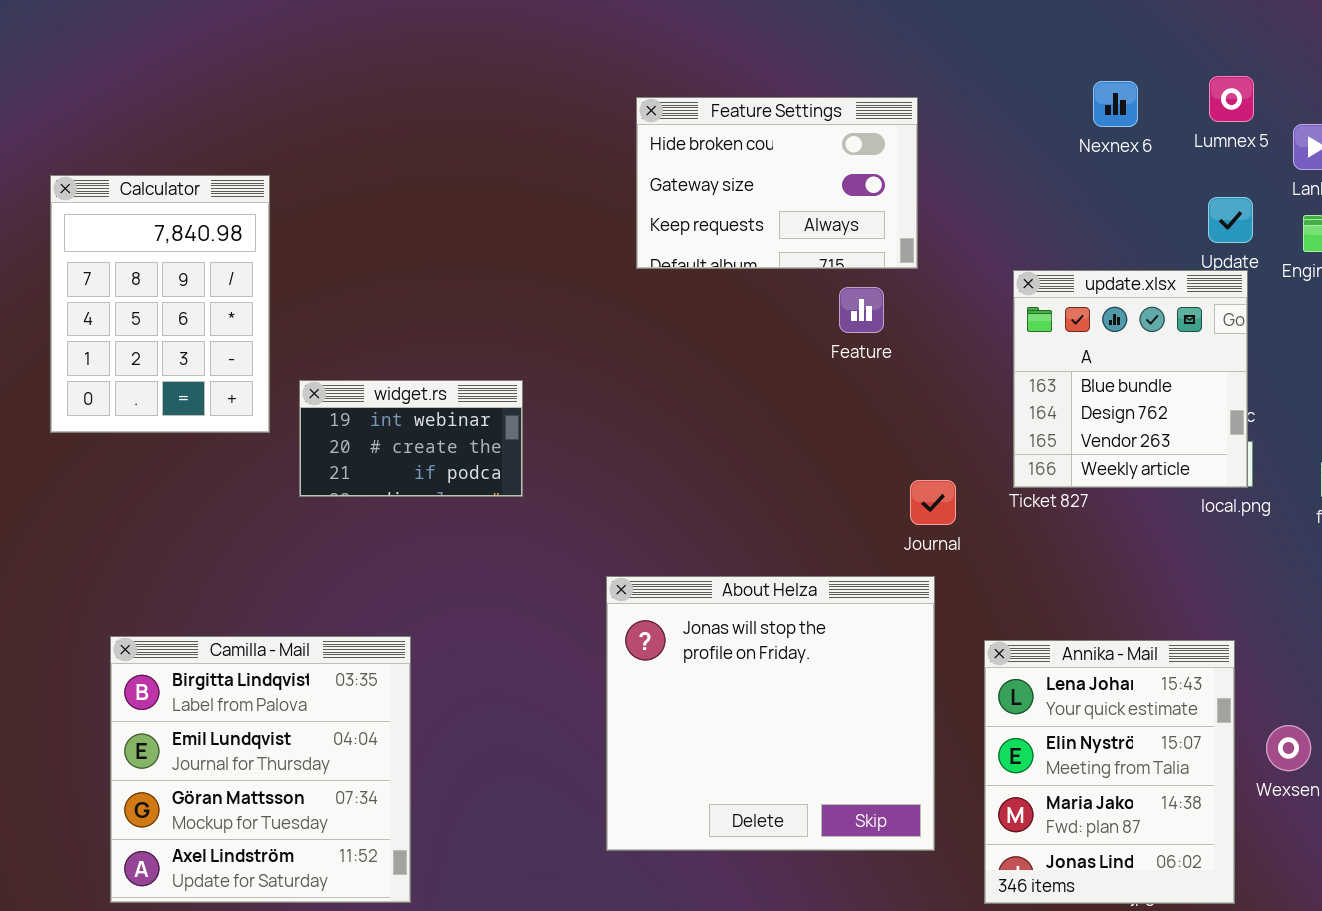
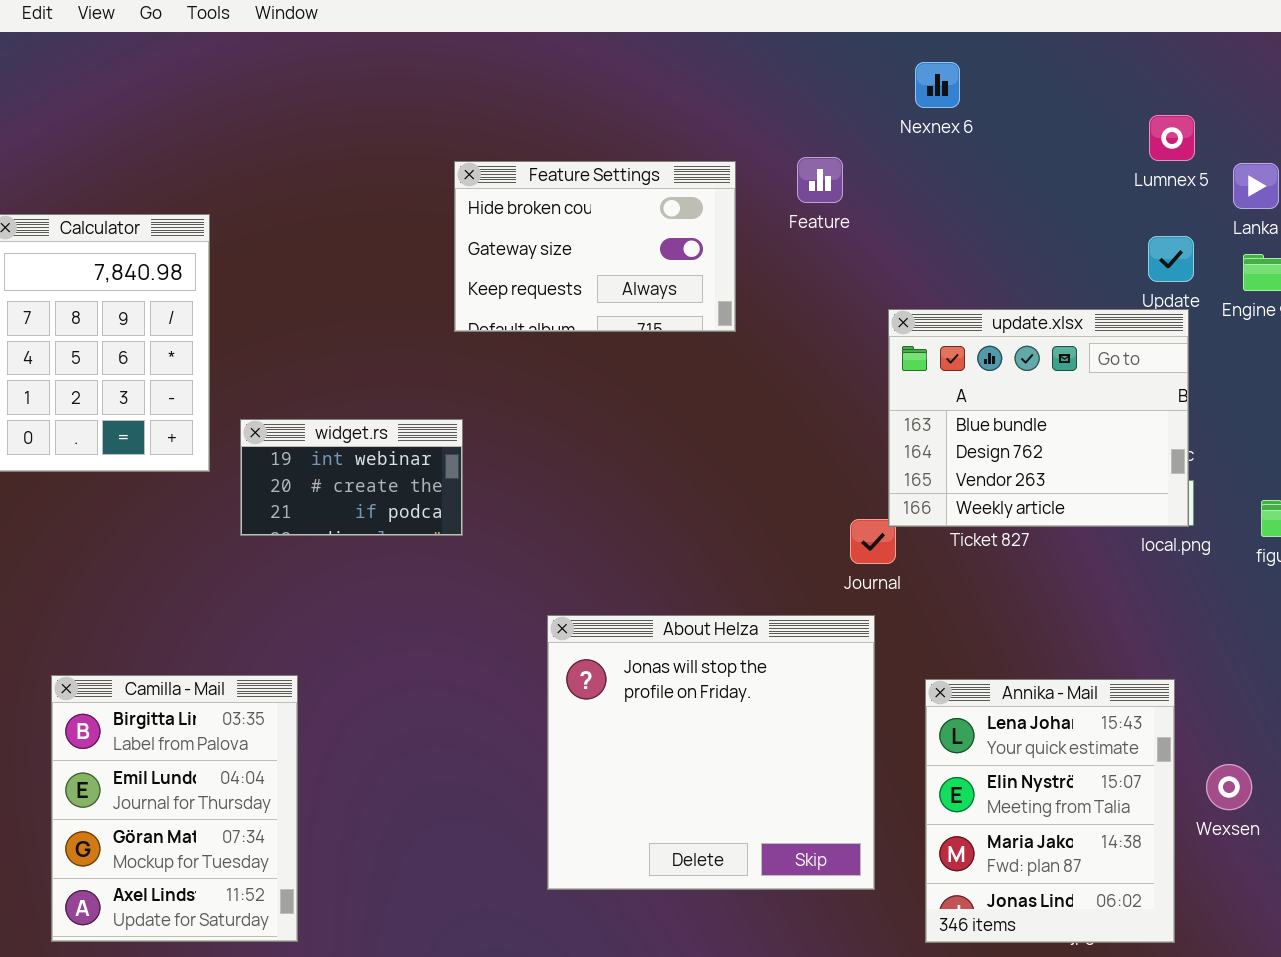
Nexnex 6: [1093,81,1138,127] -> [915,62,960,108], moved
Feature Settings: [636,97,918,269] -> [454,161,736,332], moved
update.xlsx: [1013,270,1248,488] -> [888,309,1189,527], resized
Feature: [839,287,884,333] -> [797,157,843,203], moved
Camilla - Mail: [110,636,411,903] -> [51,675,298,942], resized

